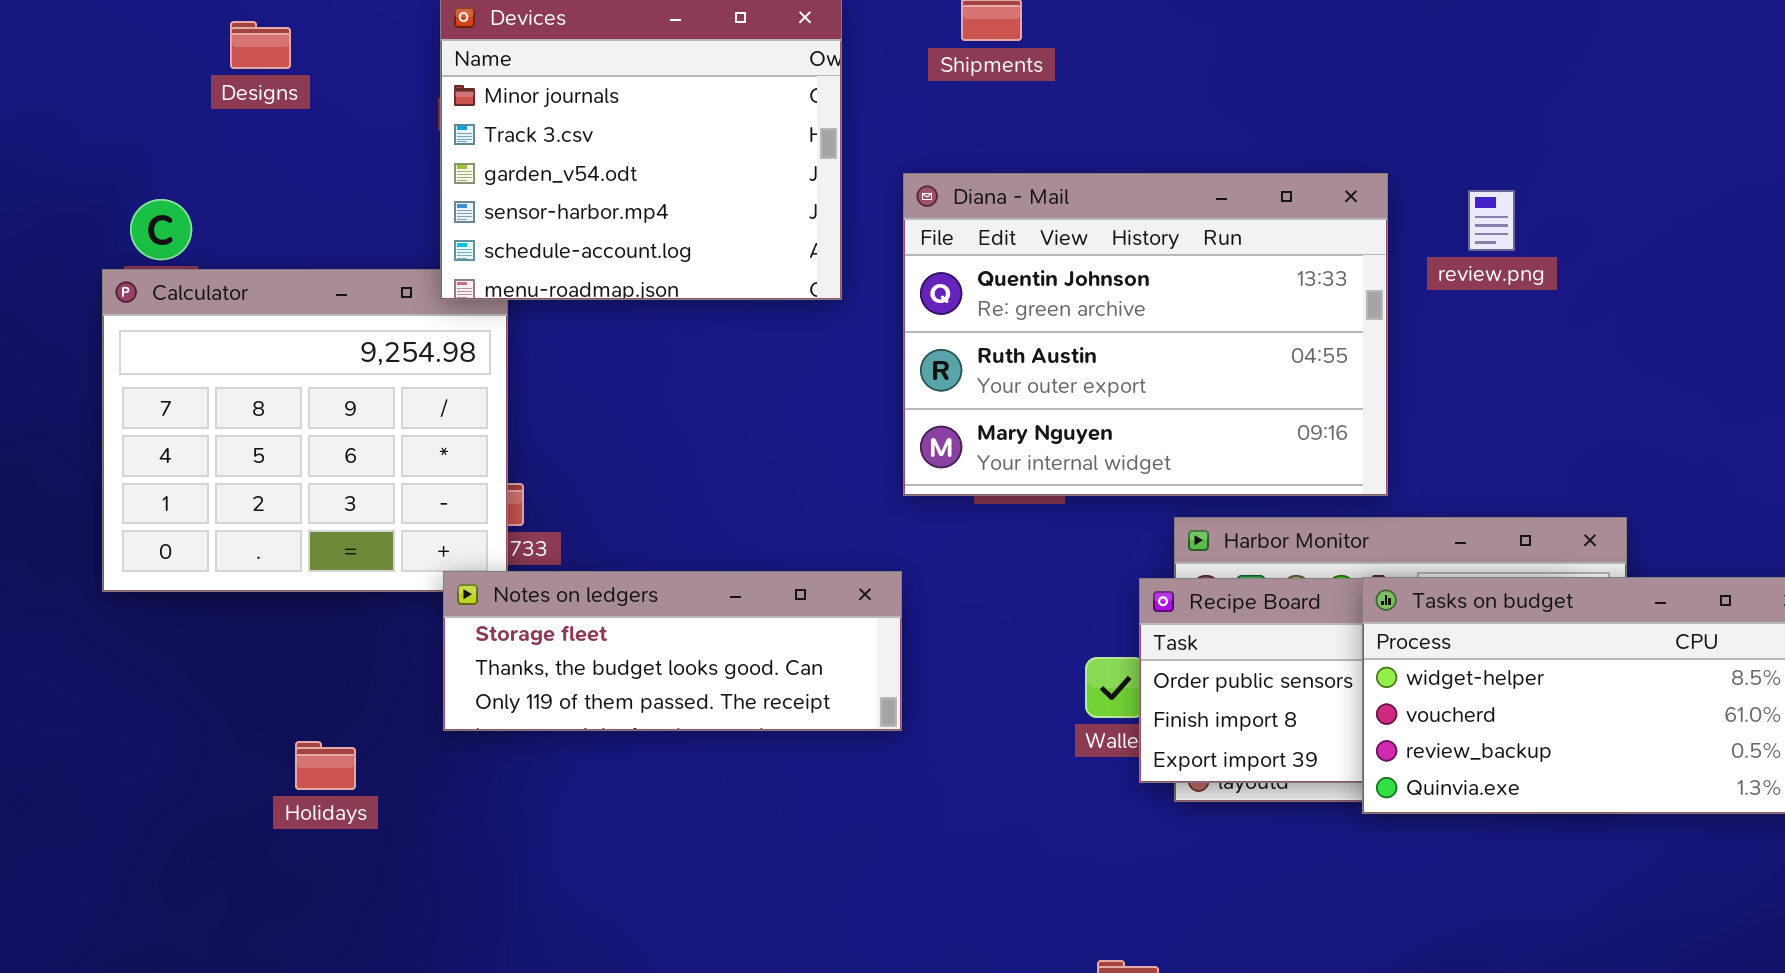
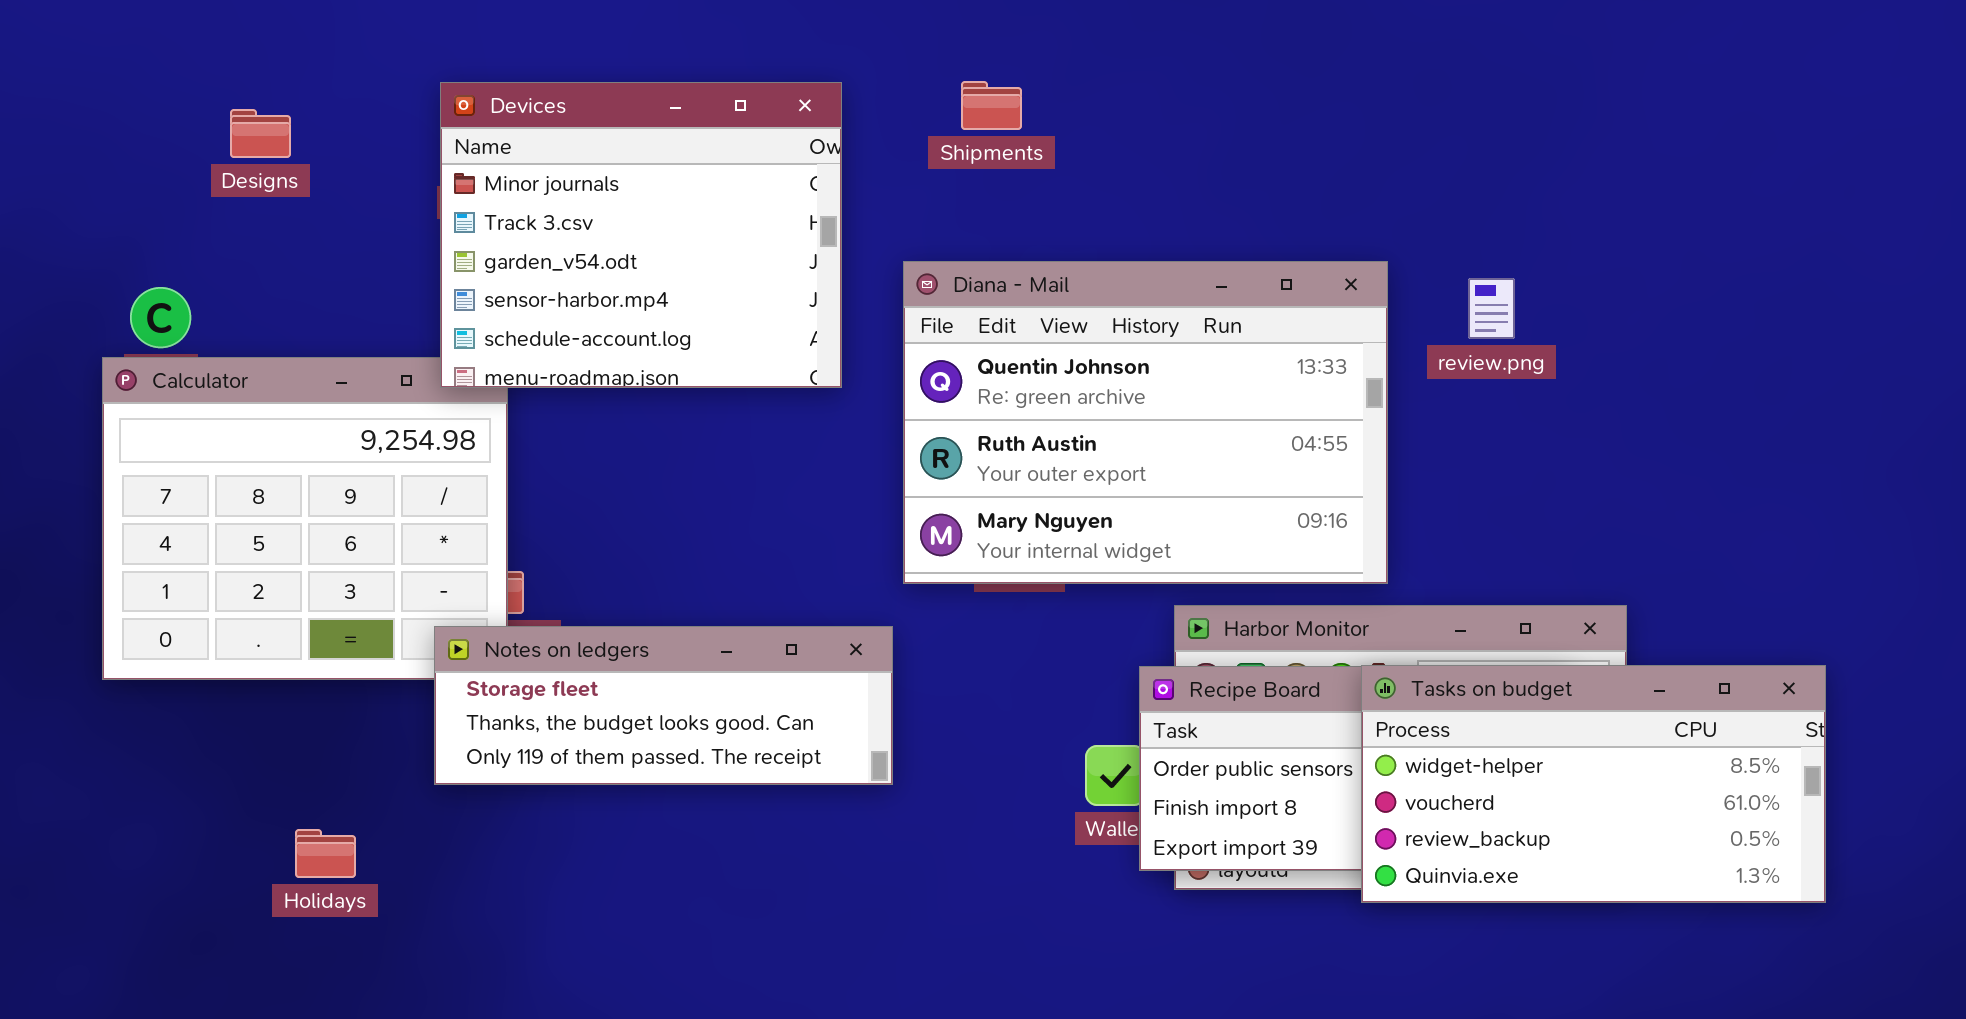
Notes on ledgers: [443,571,902,731] -> [434,626,893,785], moved

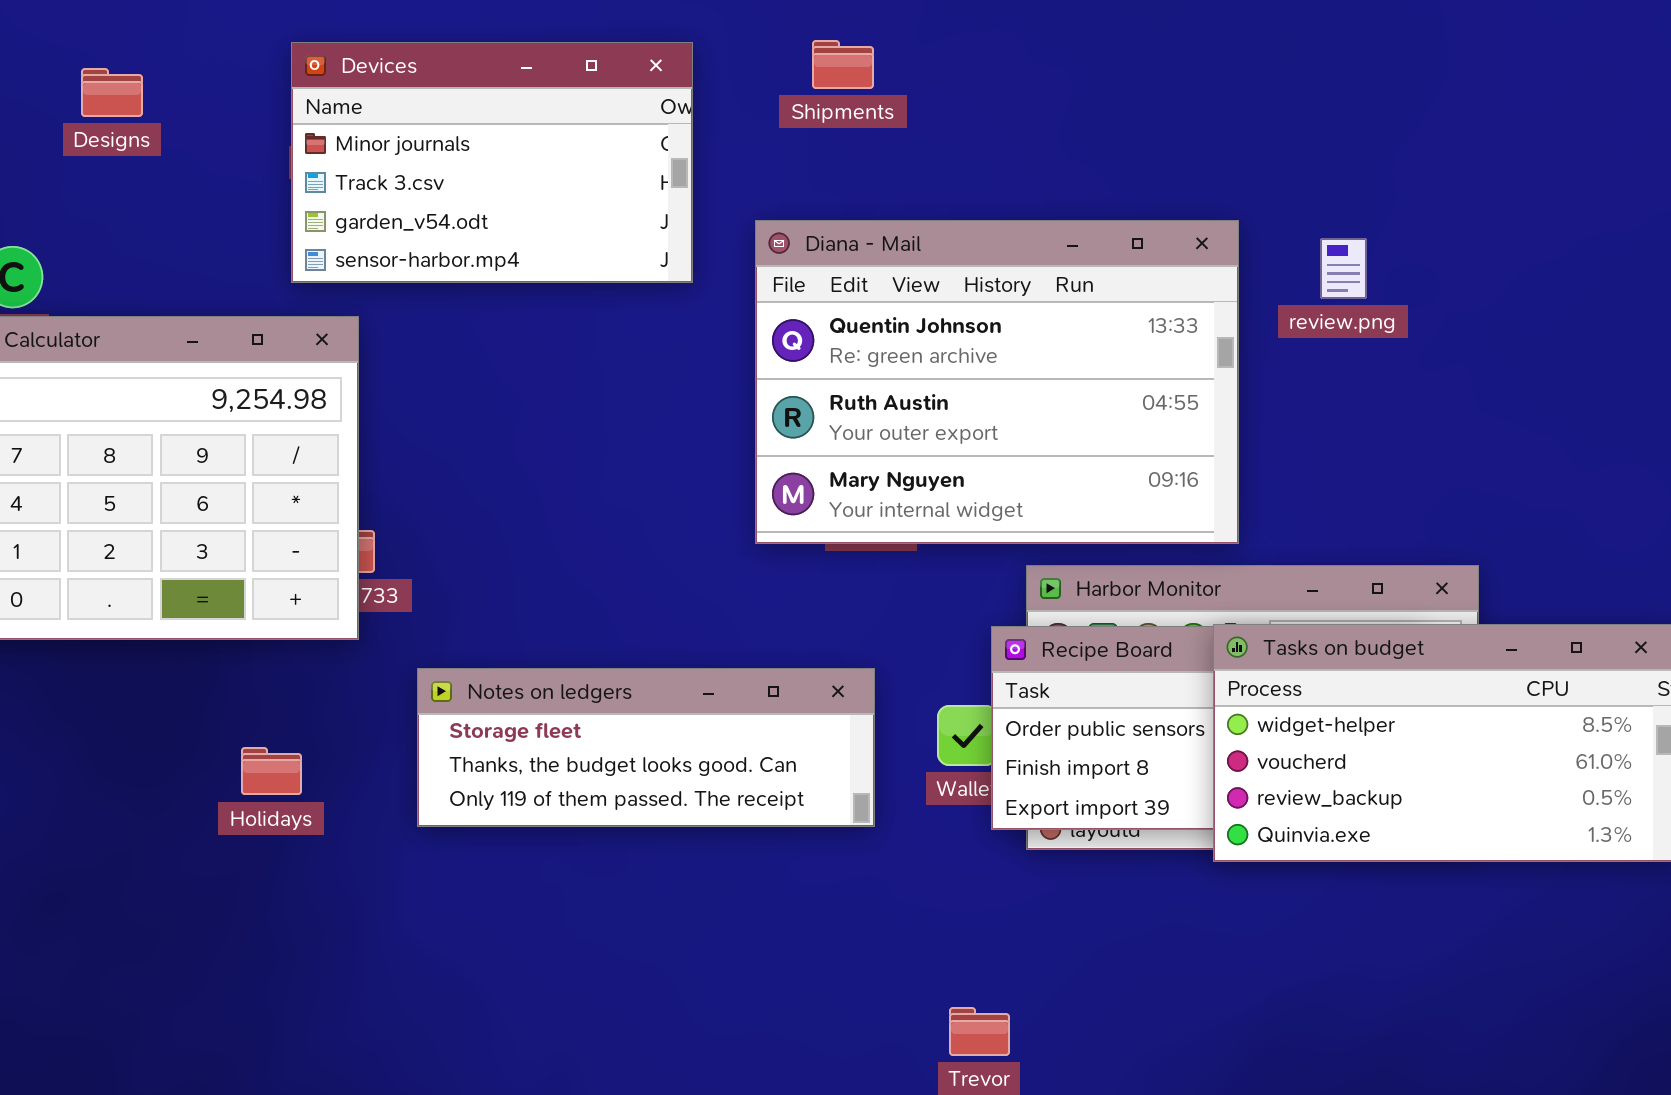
Devices: [440,82,842,388] -> [291,42,693,283], resized
Notes on ledgers: [434,626,893,785] -> [417,668,875,827], moved
Holidays: [295,829,356,878] -> [241,747,302,795], moved

